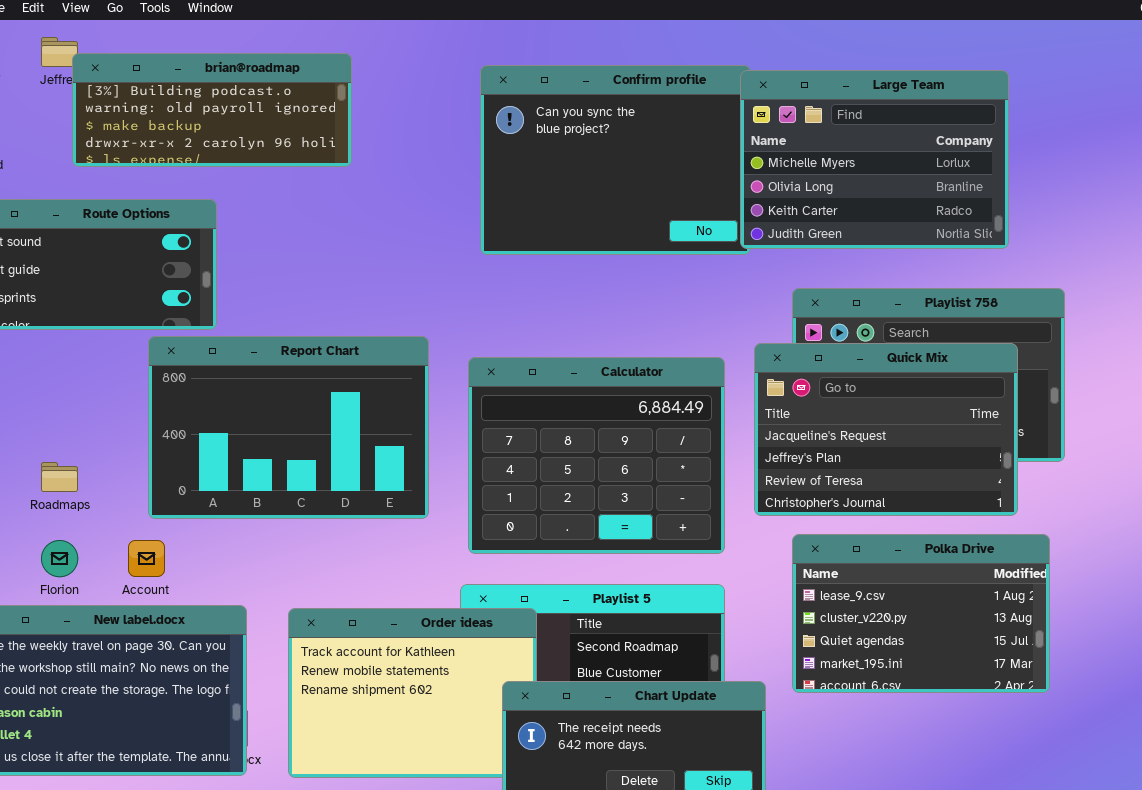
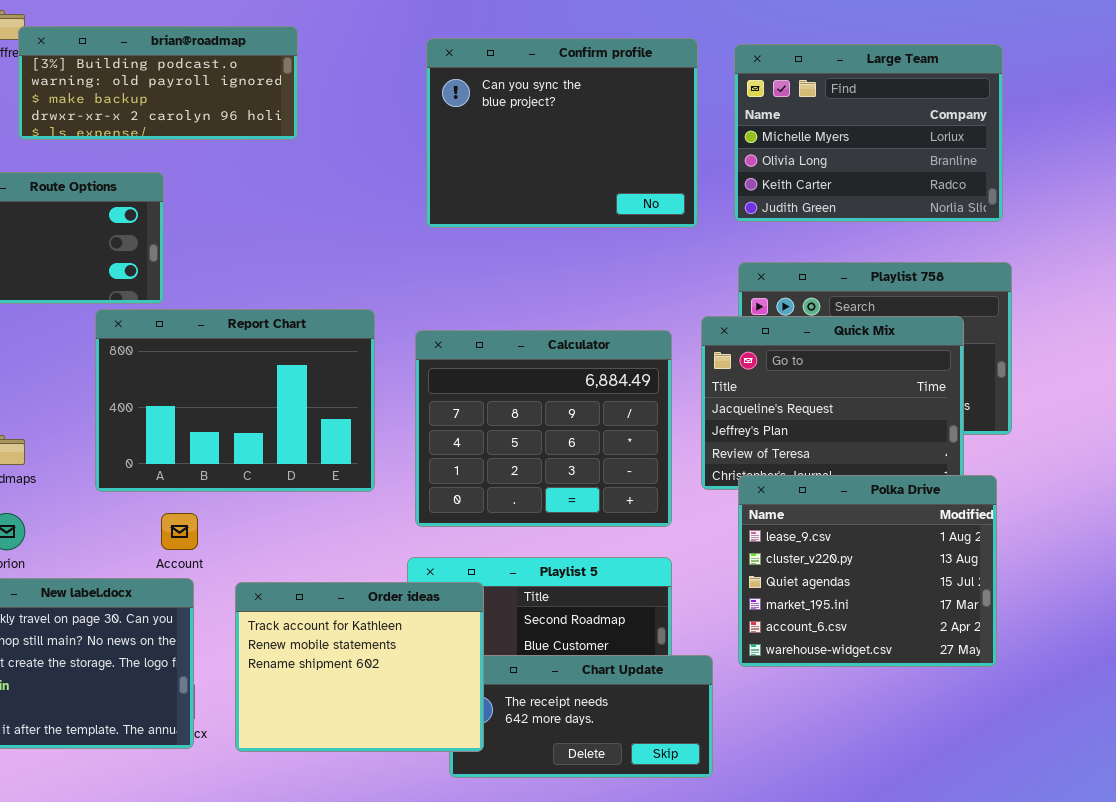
Large Team: [740,70,1009,249] -> [734,44,1003,222], moved
Polka Drive: [792,534,1050,693] -> [738,475,997,667], resized
Account: [128,540,165,577] -> [161,513,198,550], moved
Order ideas: [288,608,537,778] -> [235,582,484,752], raised

